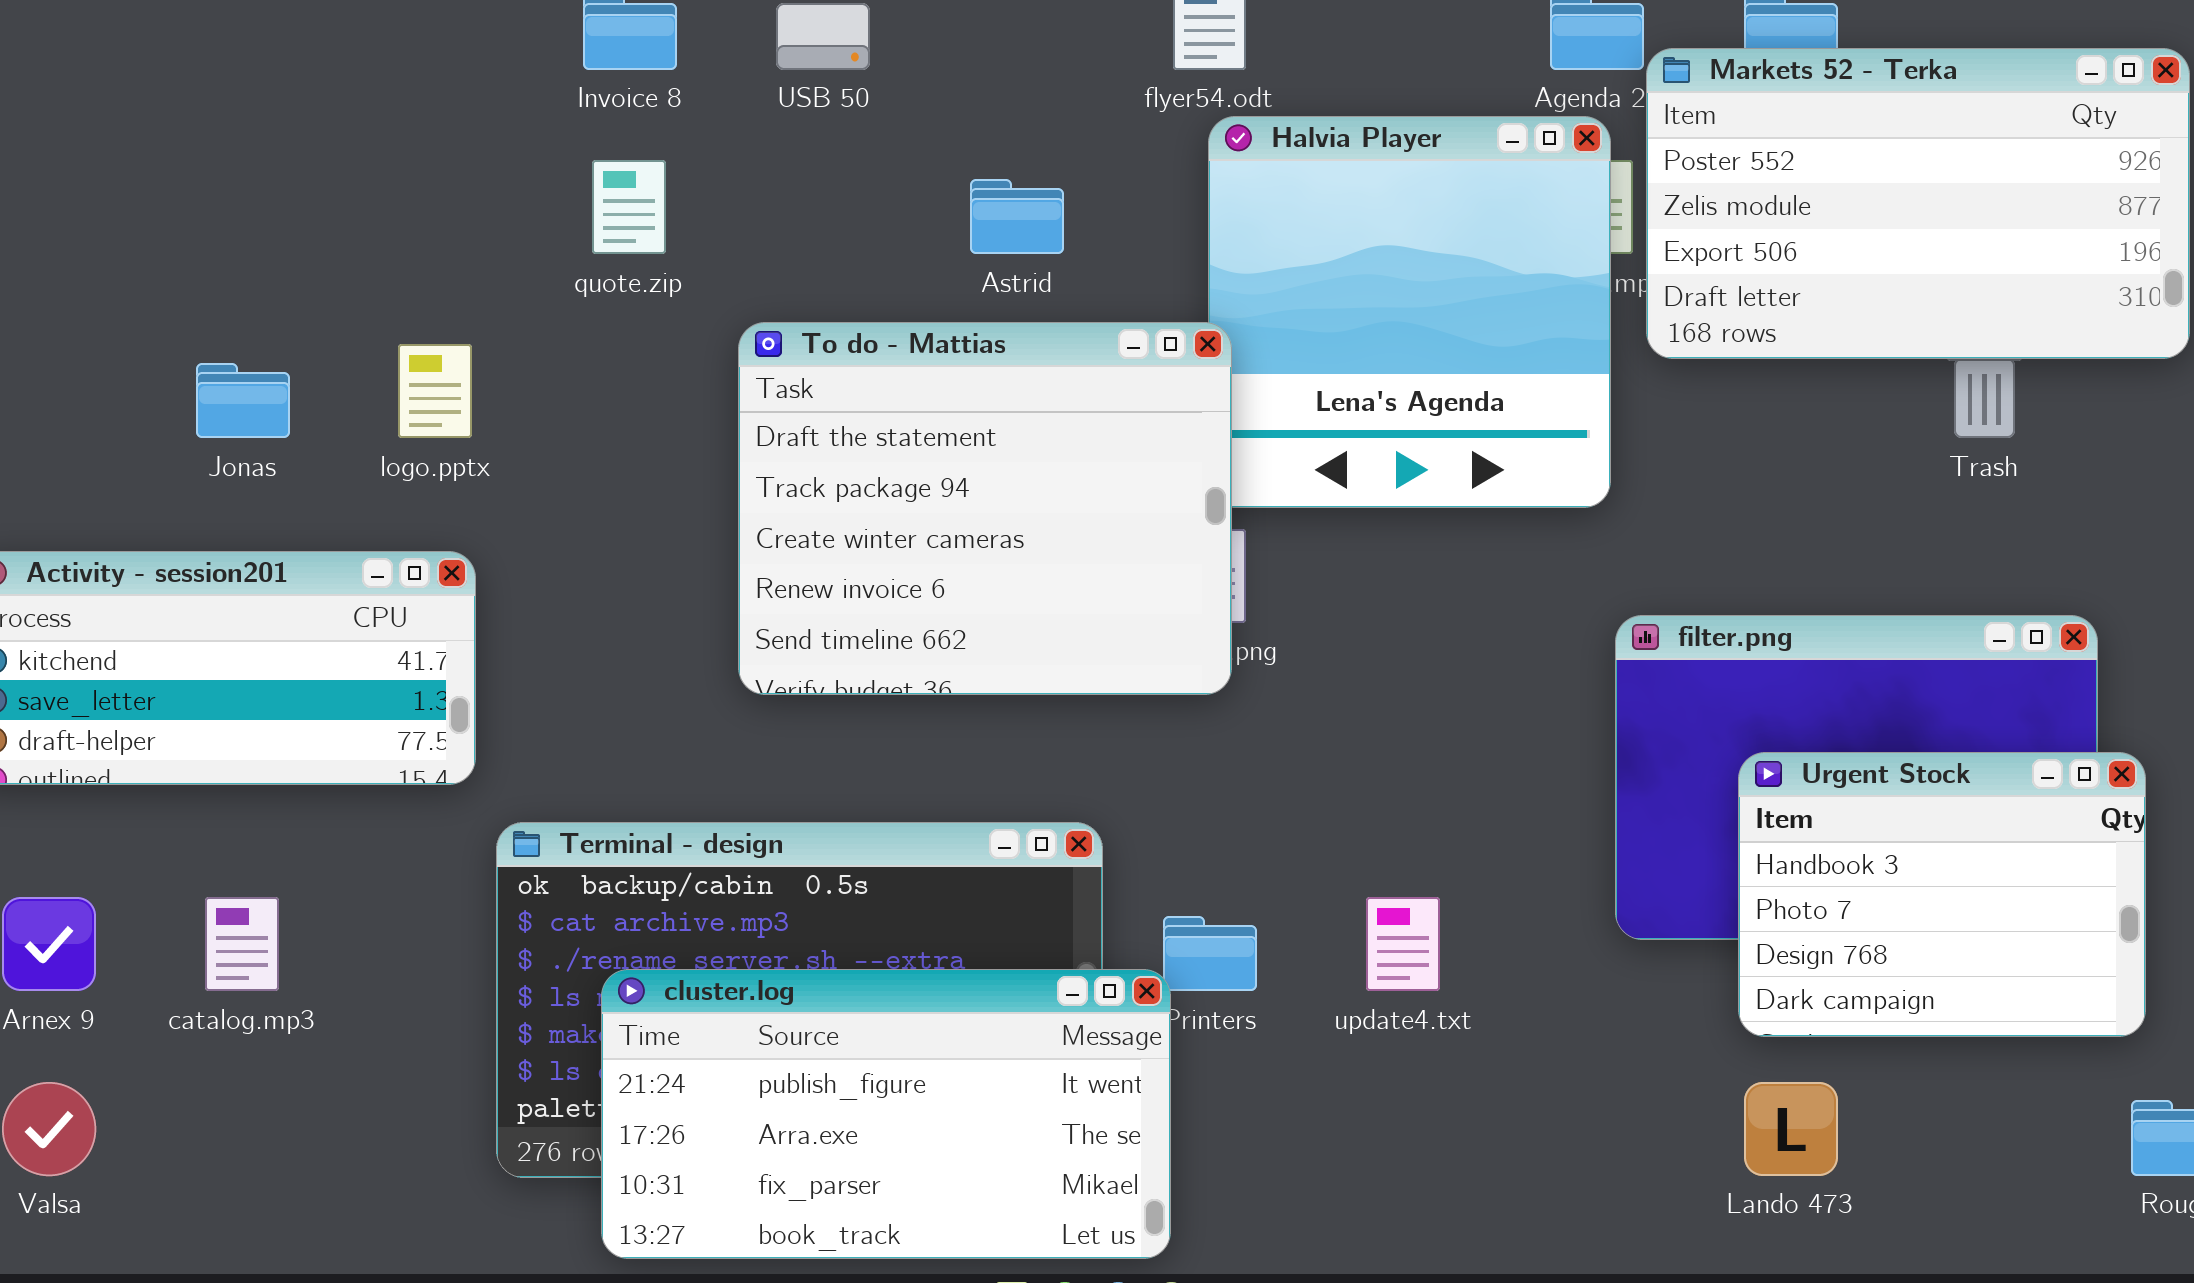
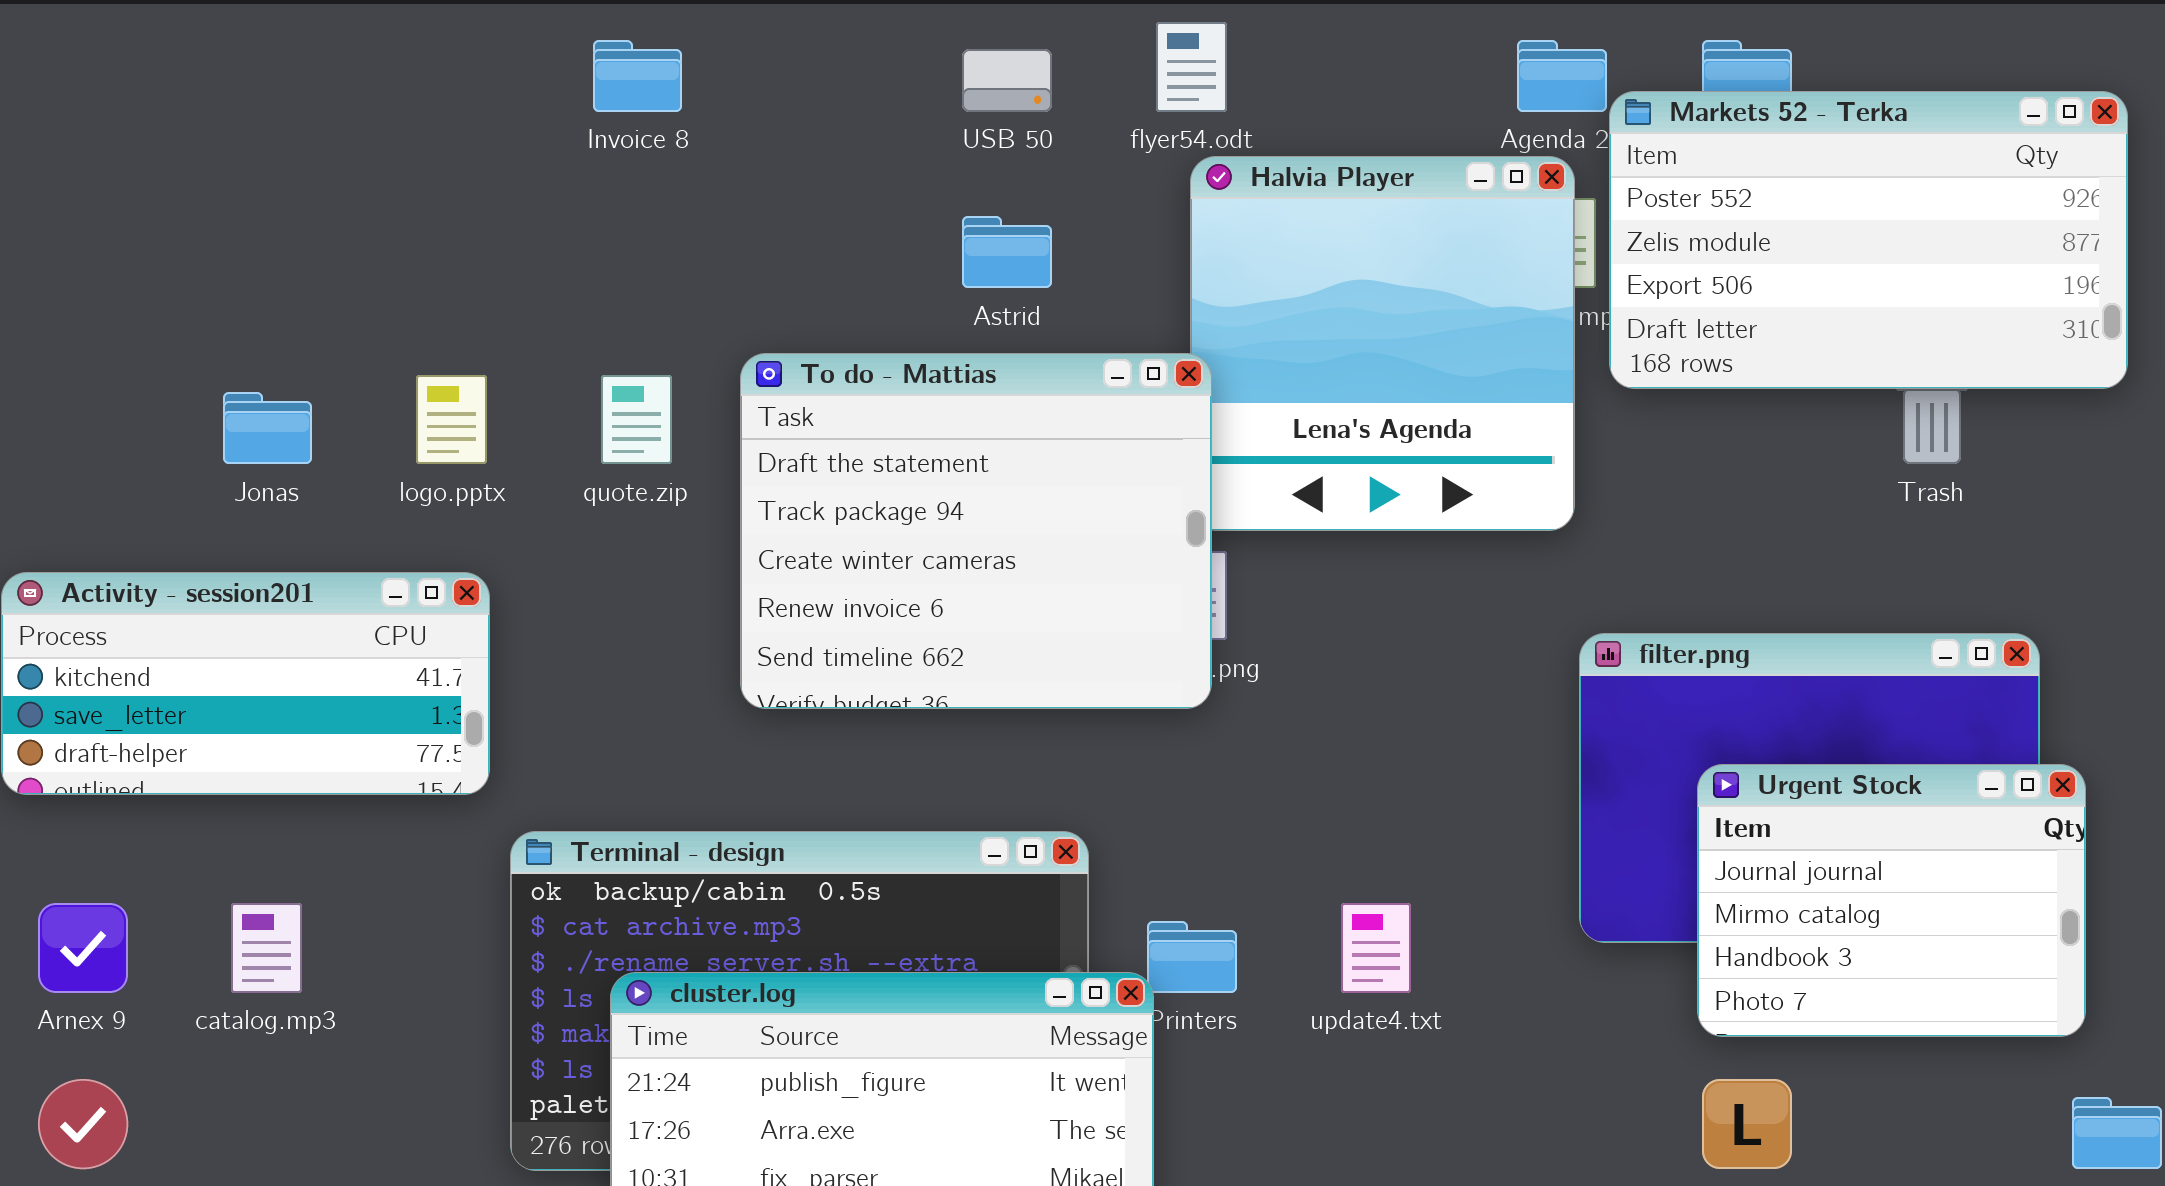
USB 50: [776,3,870,70] -> [962,49,1052,112], moved
quote.zip: [592,160,666,254] -> [601,375,672,464], moved
Urgent Stock: [1738,752,2146,1037] -> [1697,764,2086,1037], scrolled up 2 rows

